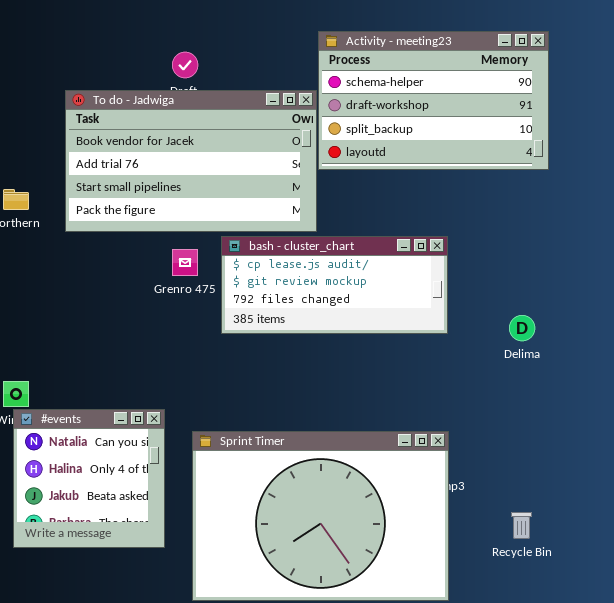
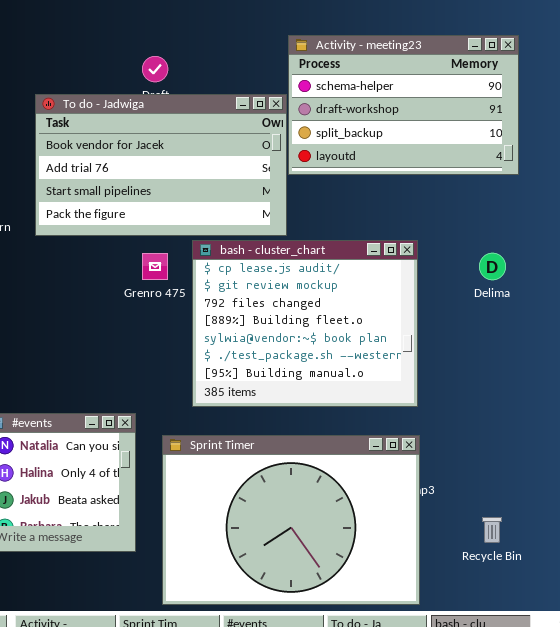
bash - cluster_chart: [221,236,448,334] -> [192,240,418,407], resized
Delima: [509,315,535,341] -> [479,253,506,280], moved

